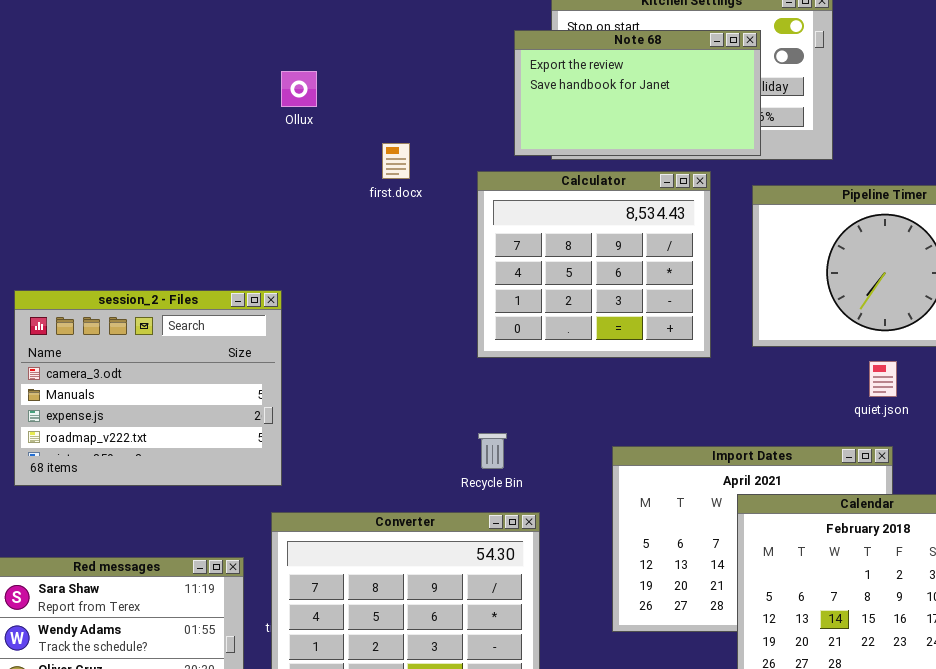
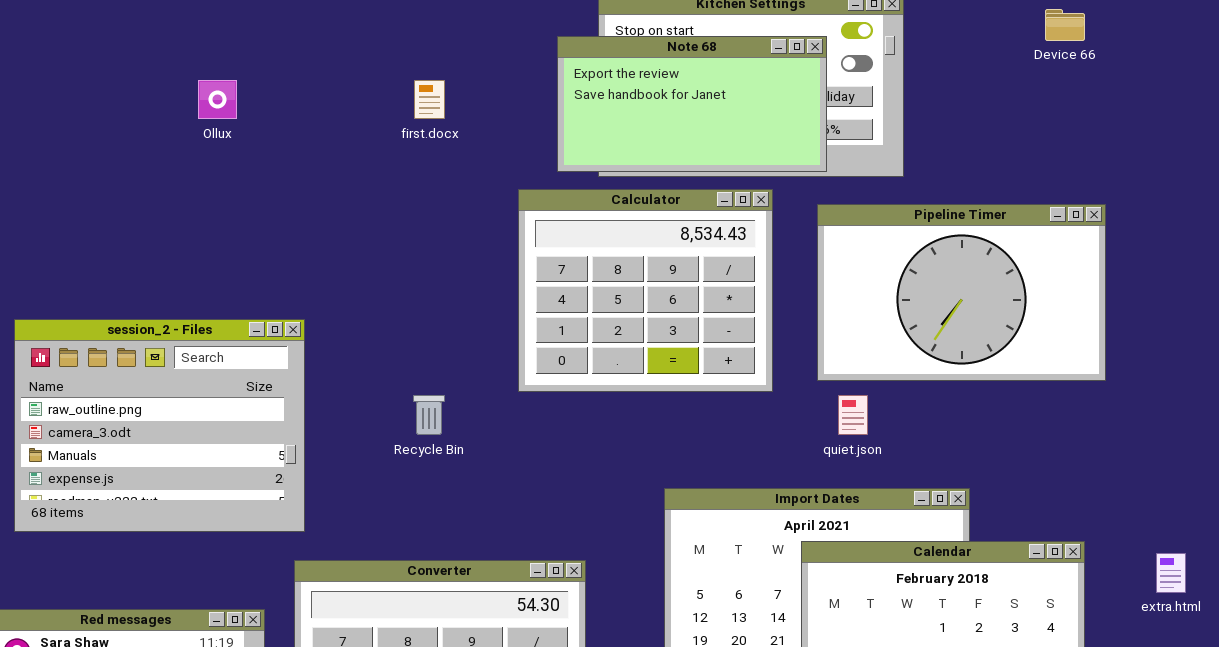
Ollux: [281,71,317,107] -> [198,80,237,119], moved
first.docx: [382,143,410,179] -> [414,80,445,119], moved
session_2 - Files: [14,290,282,486] -> [14,319,305,532], scrolled up 1 row
quiet.json: [869,361,897,397] -> [838,395,868,435], moved
Recycle Bin: [478,433,507,469] -> [413,395,445,435], moved

